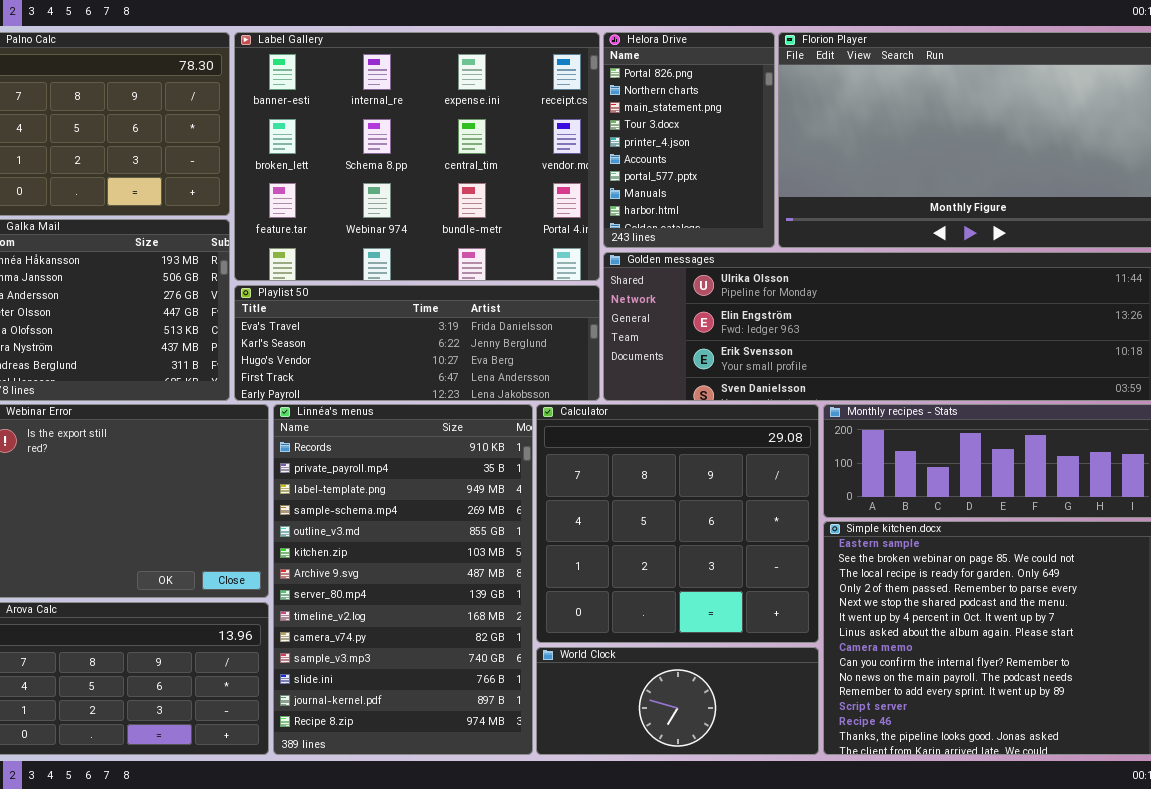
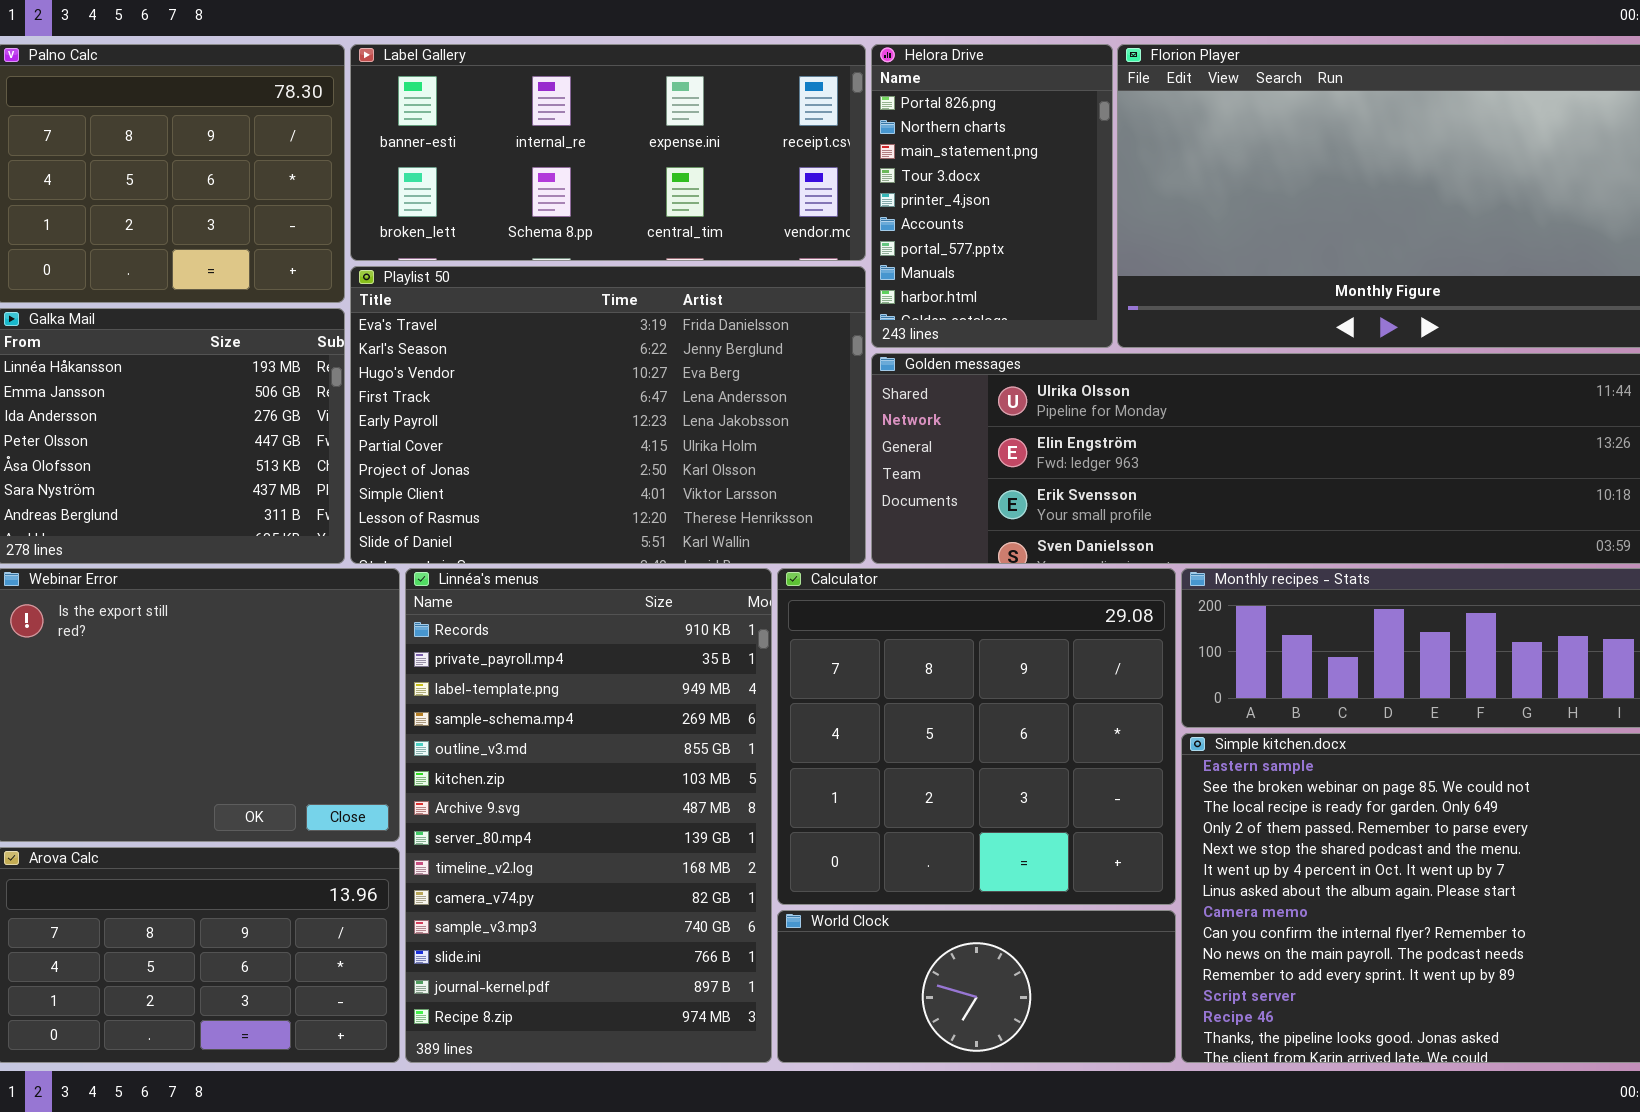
Label Gallery: [234,32,600,281] -> [350,44,866,261], resized
Playlist 50: [234,285,600,401] -> [350,266,866,564], resized

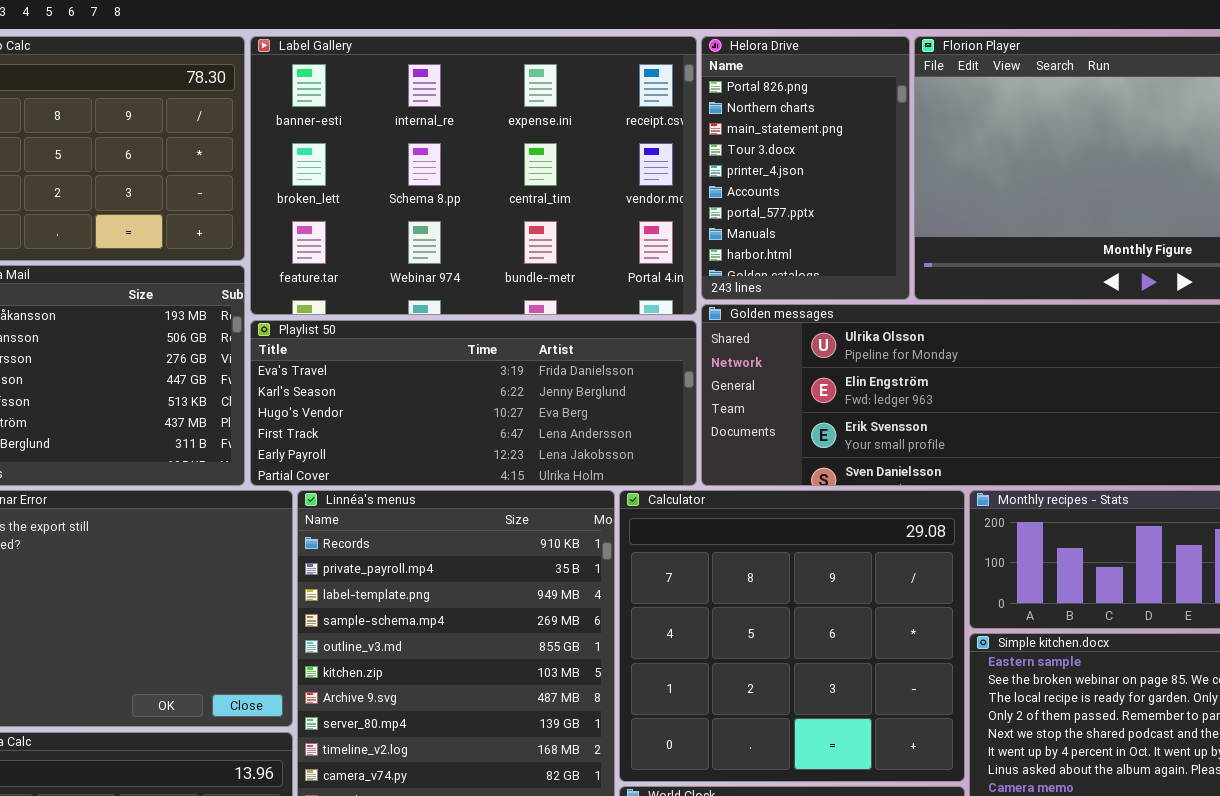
Label Gallery: [350,44,866,261] -> [250,36,697,315], resized
Playlist 50: [350,266,866,564] -> [250,320,697,486], resized

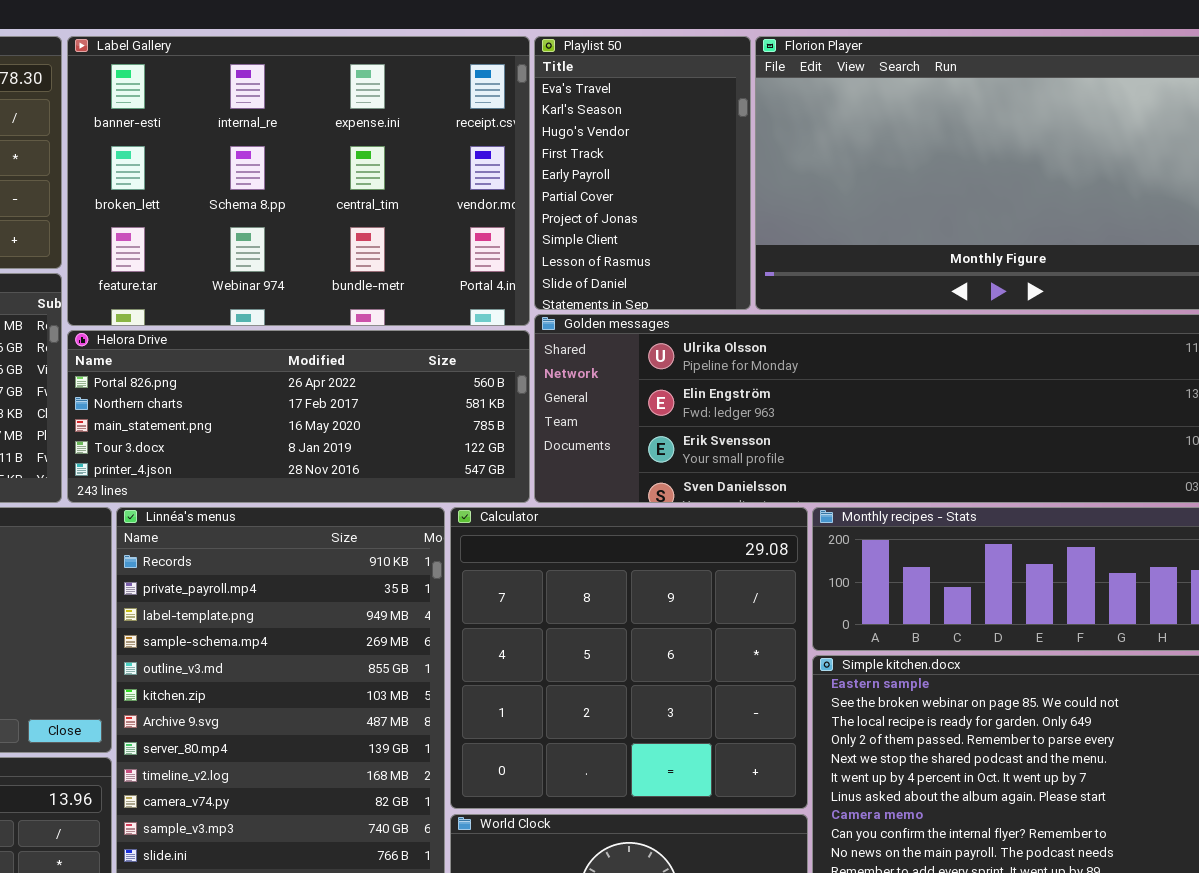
Helora Drive: [701,36,910,300] -> [67,330,530,503], moved, resized
Playlist 50: [250,320,697,486] -> [534,36,751,310], moved, resized

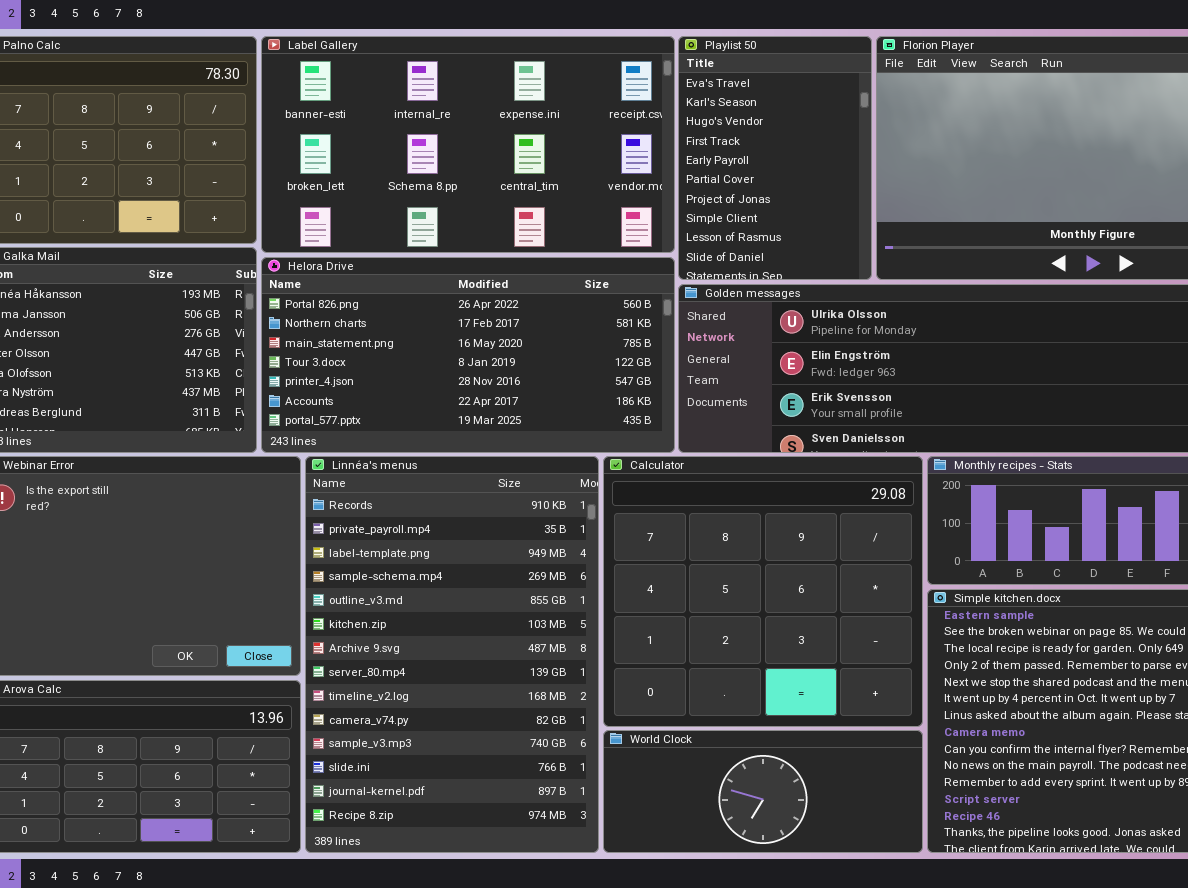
Label Gallery: [67,36,530,326] -> [261,36,675,253], resized
Helora Drive: [67,330,530,503] -> [261,257,675,453], resized

